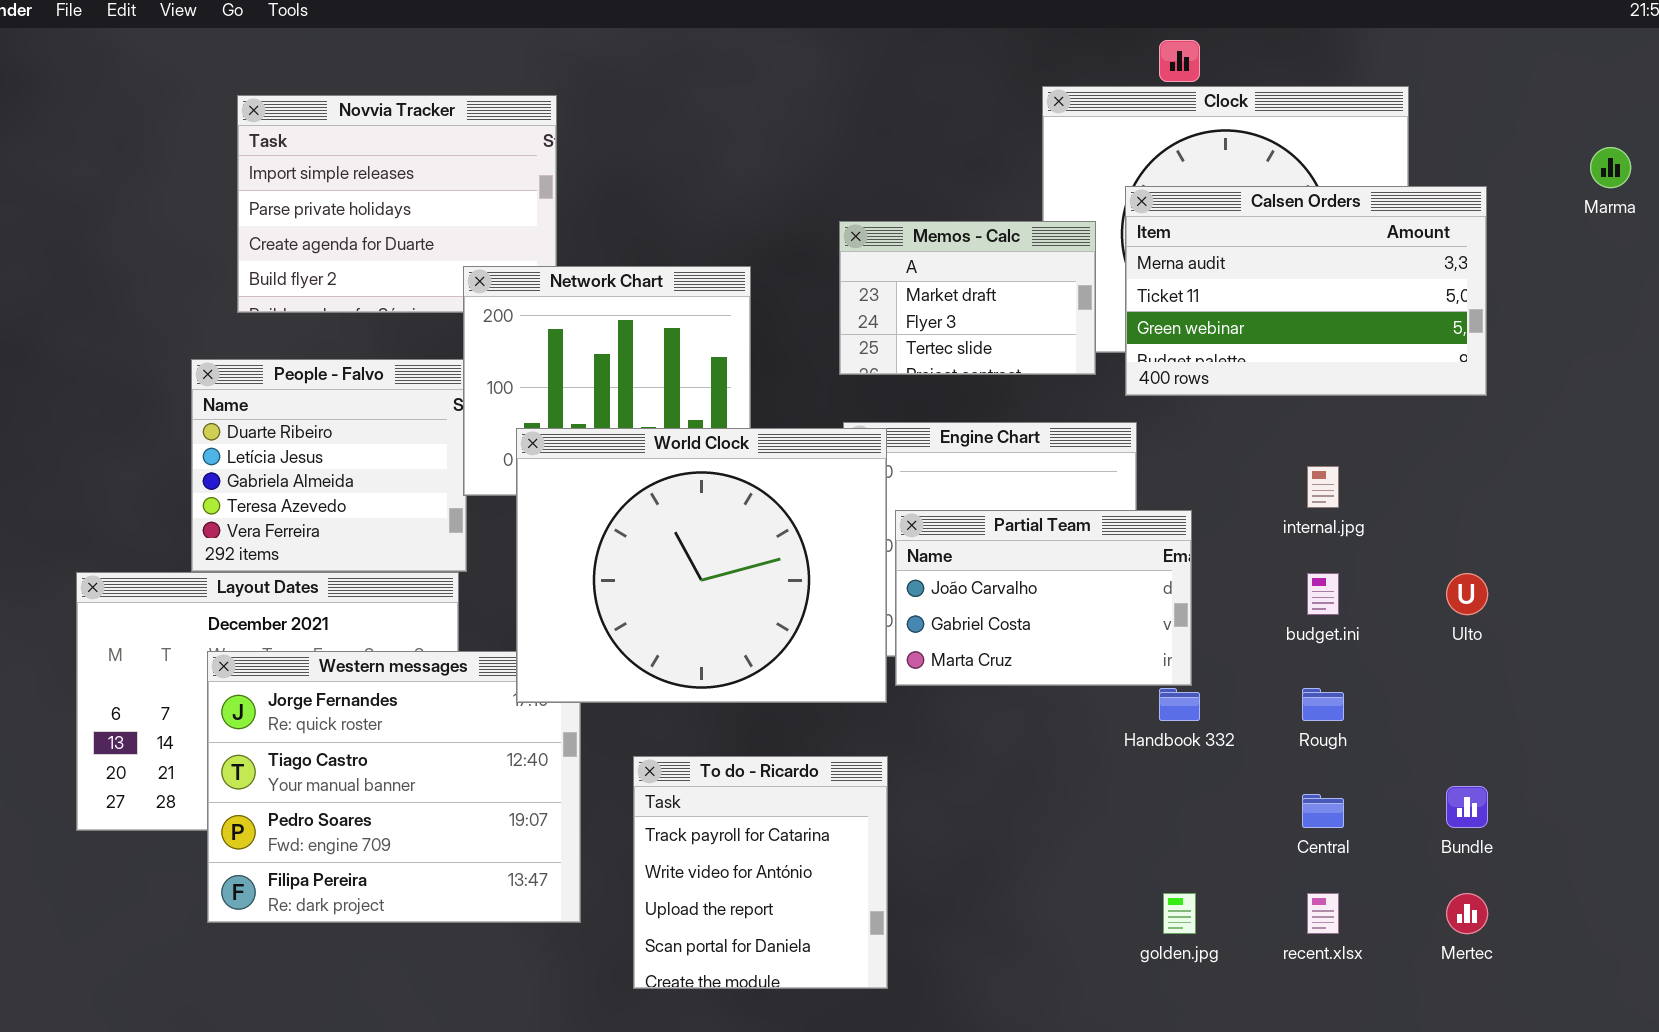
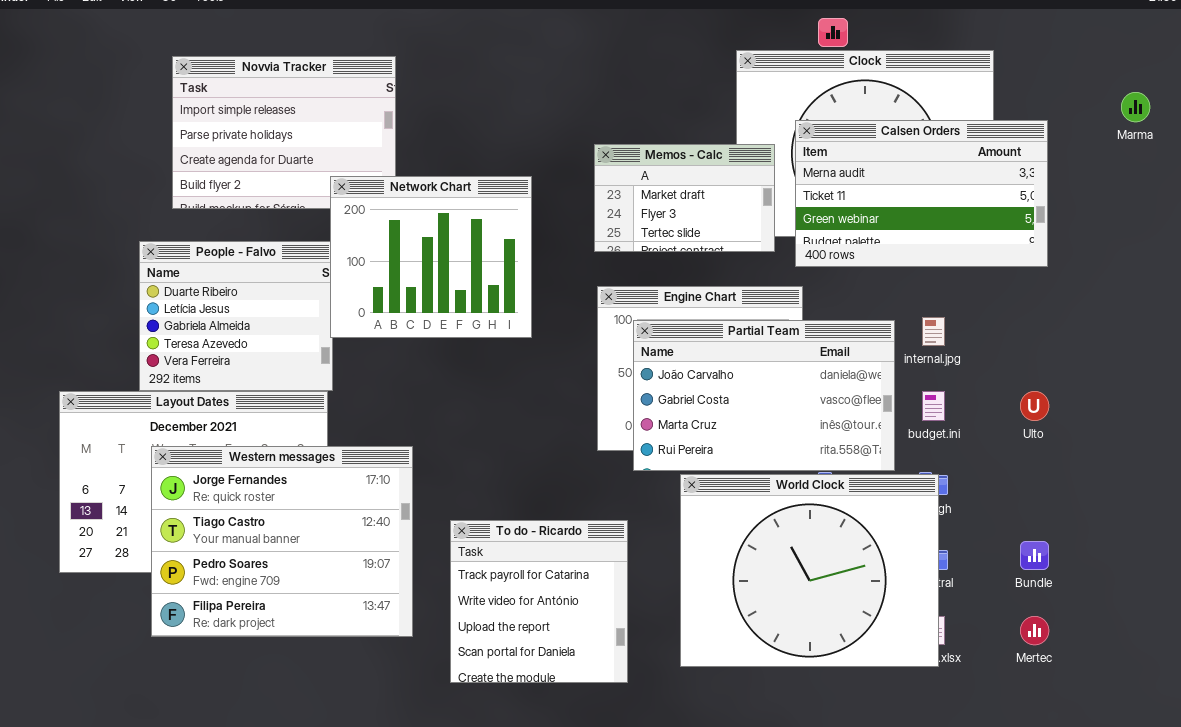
World Clock: [516,428,887,703] -> [680,474,939,667], moved
Partial Team: [895,510,1192,686] -> [633,320,895,471], resized

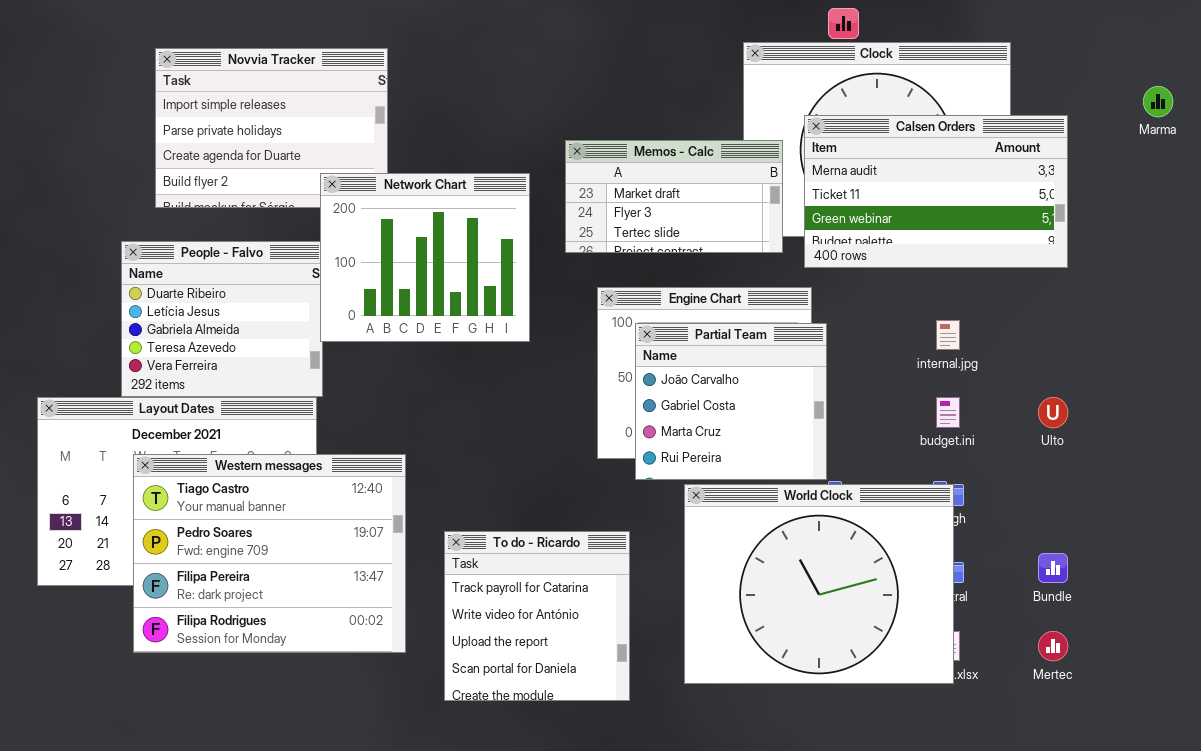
Memos - Calc: [594,144,775,252] -> [565,140,783,253], resized
Partial Team: [633,320,895,471] -> [635,323,827,480], resized
Western messages: [151,446,413,637] -> [133,454,406,653], scrolled down 1 row

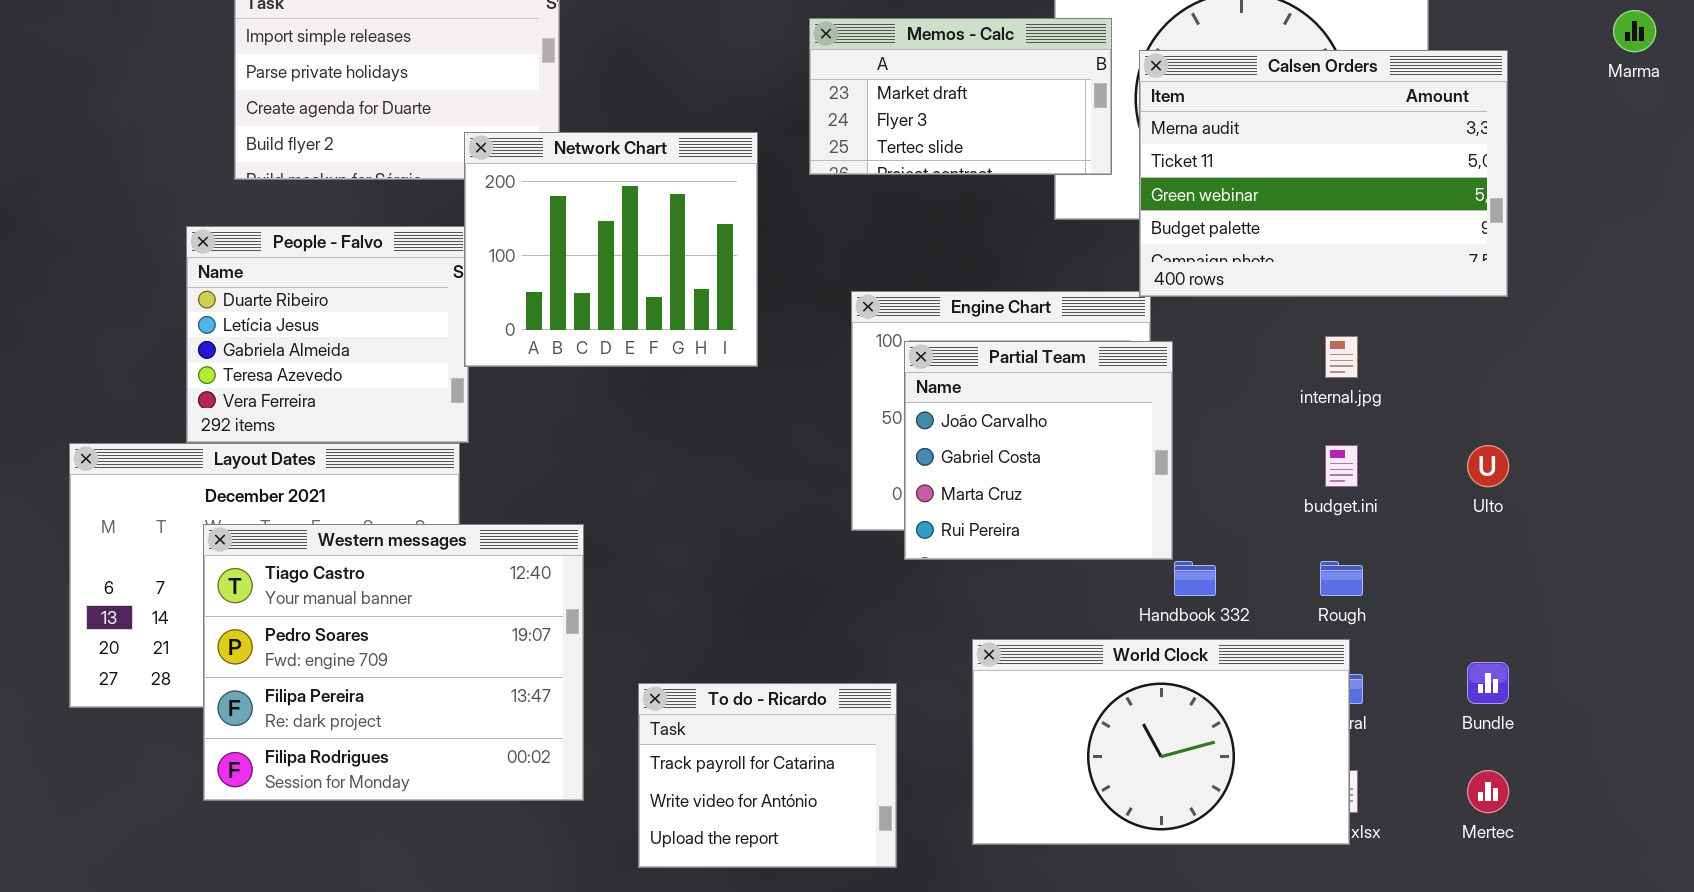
Calsen Orders: [804,115,1068,268] -> [1139,50,1508,297], resized
Memos - Calc: [565,140,783,253] -> [809,18,1112,175], moved
World Clock: [684,484,954,684] -> [972,639,1350,845], resized
To do - Ricardo: [444,531,630,701] -> [638,683,897,868], resized

